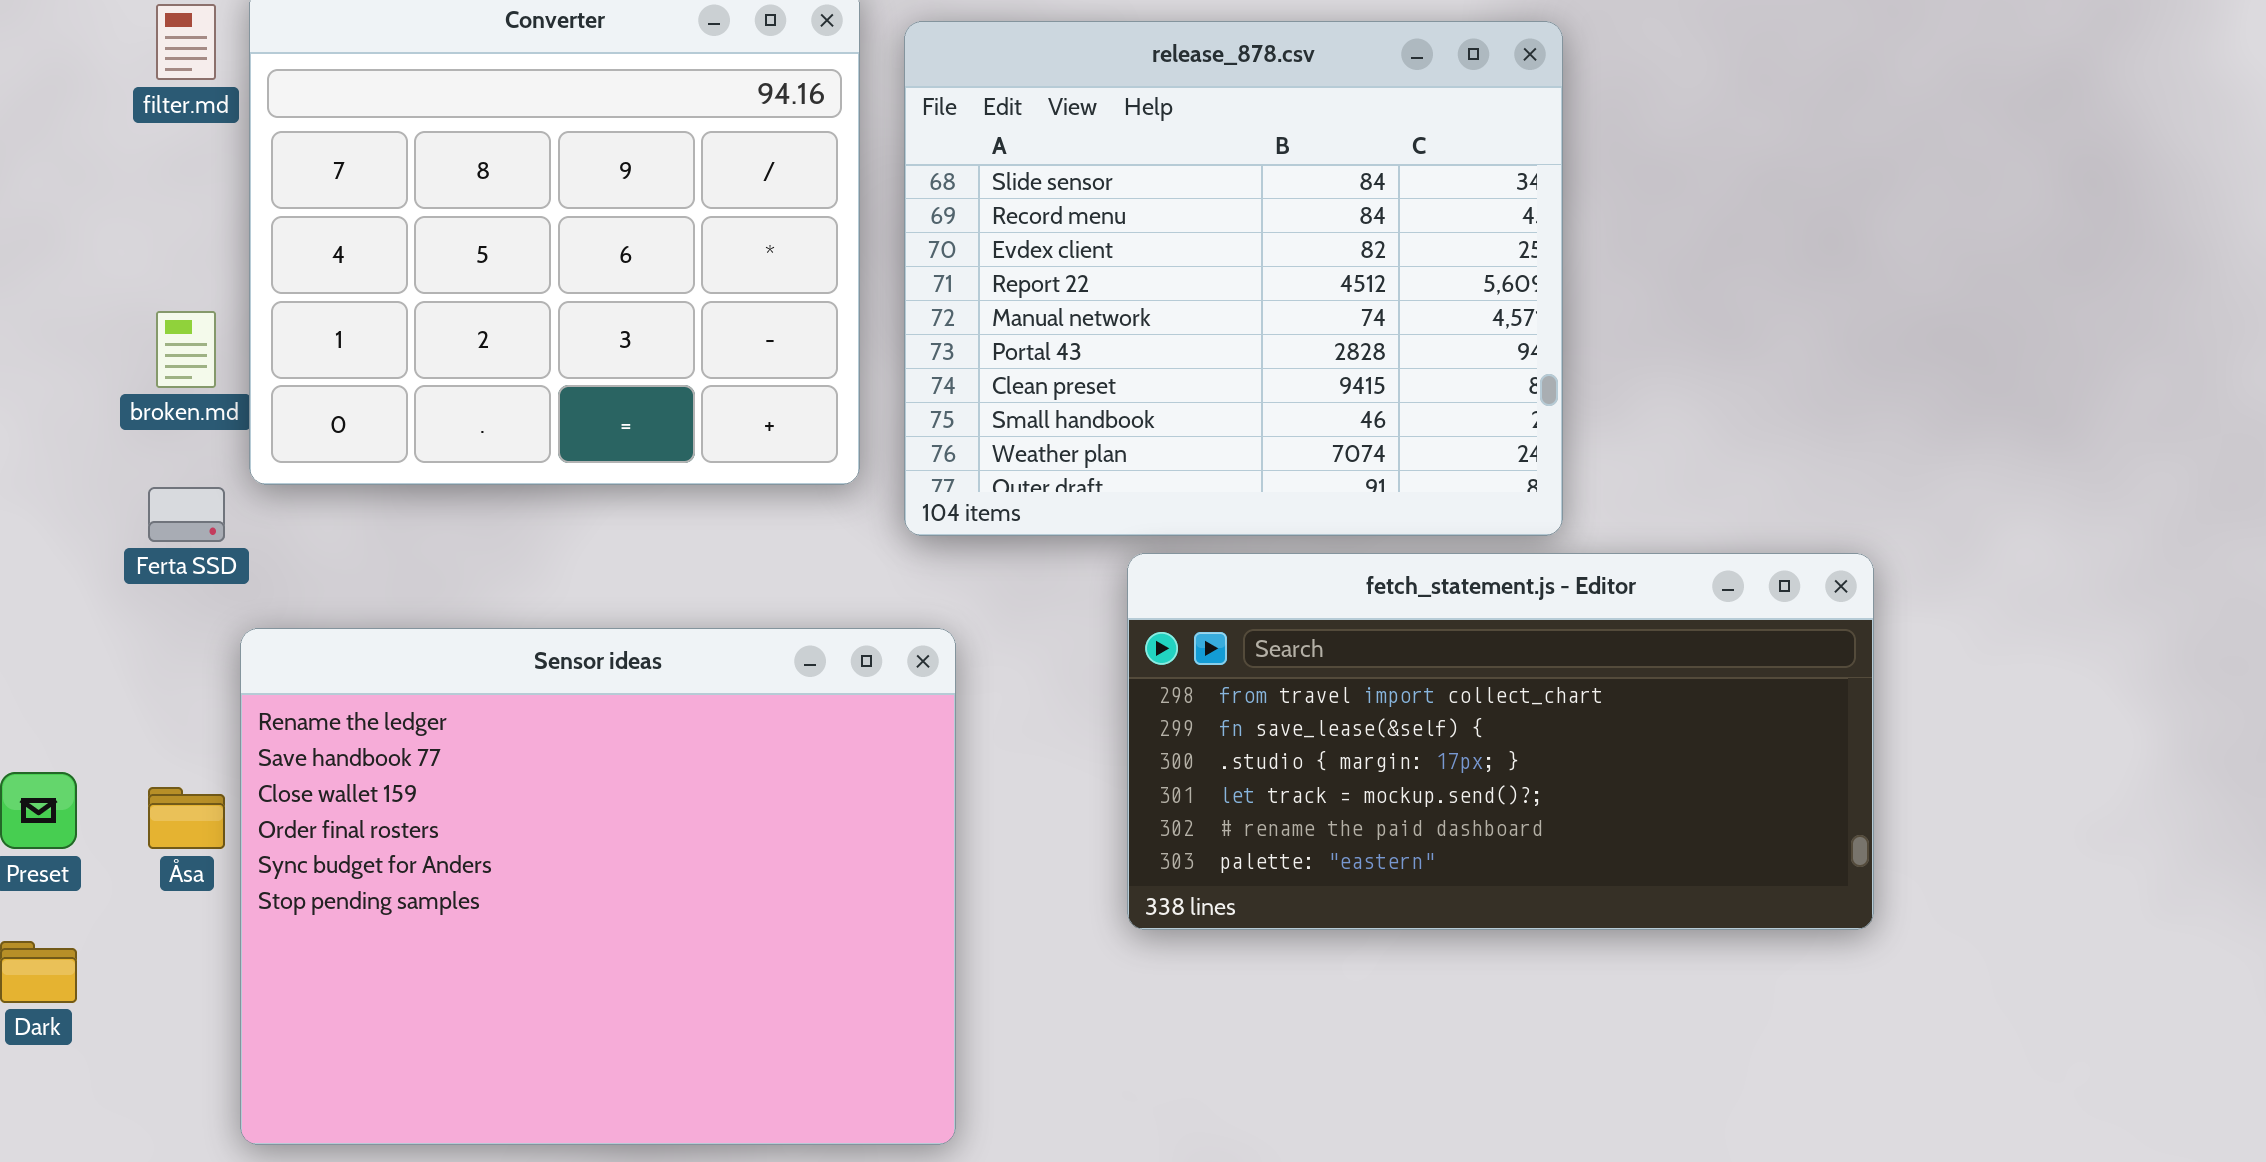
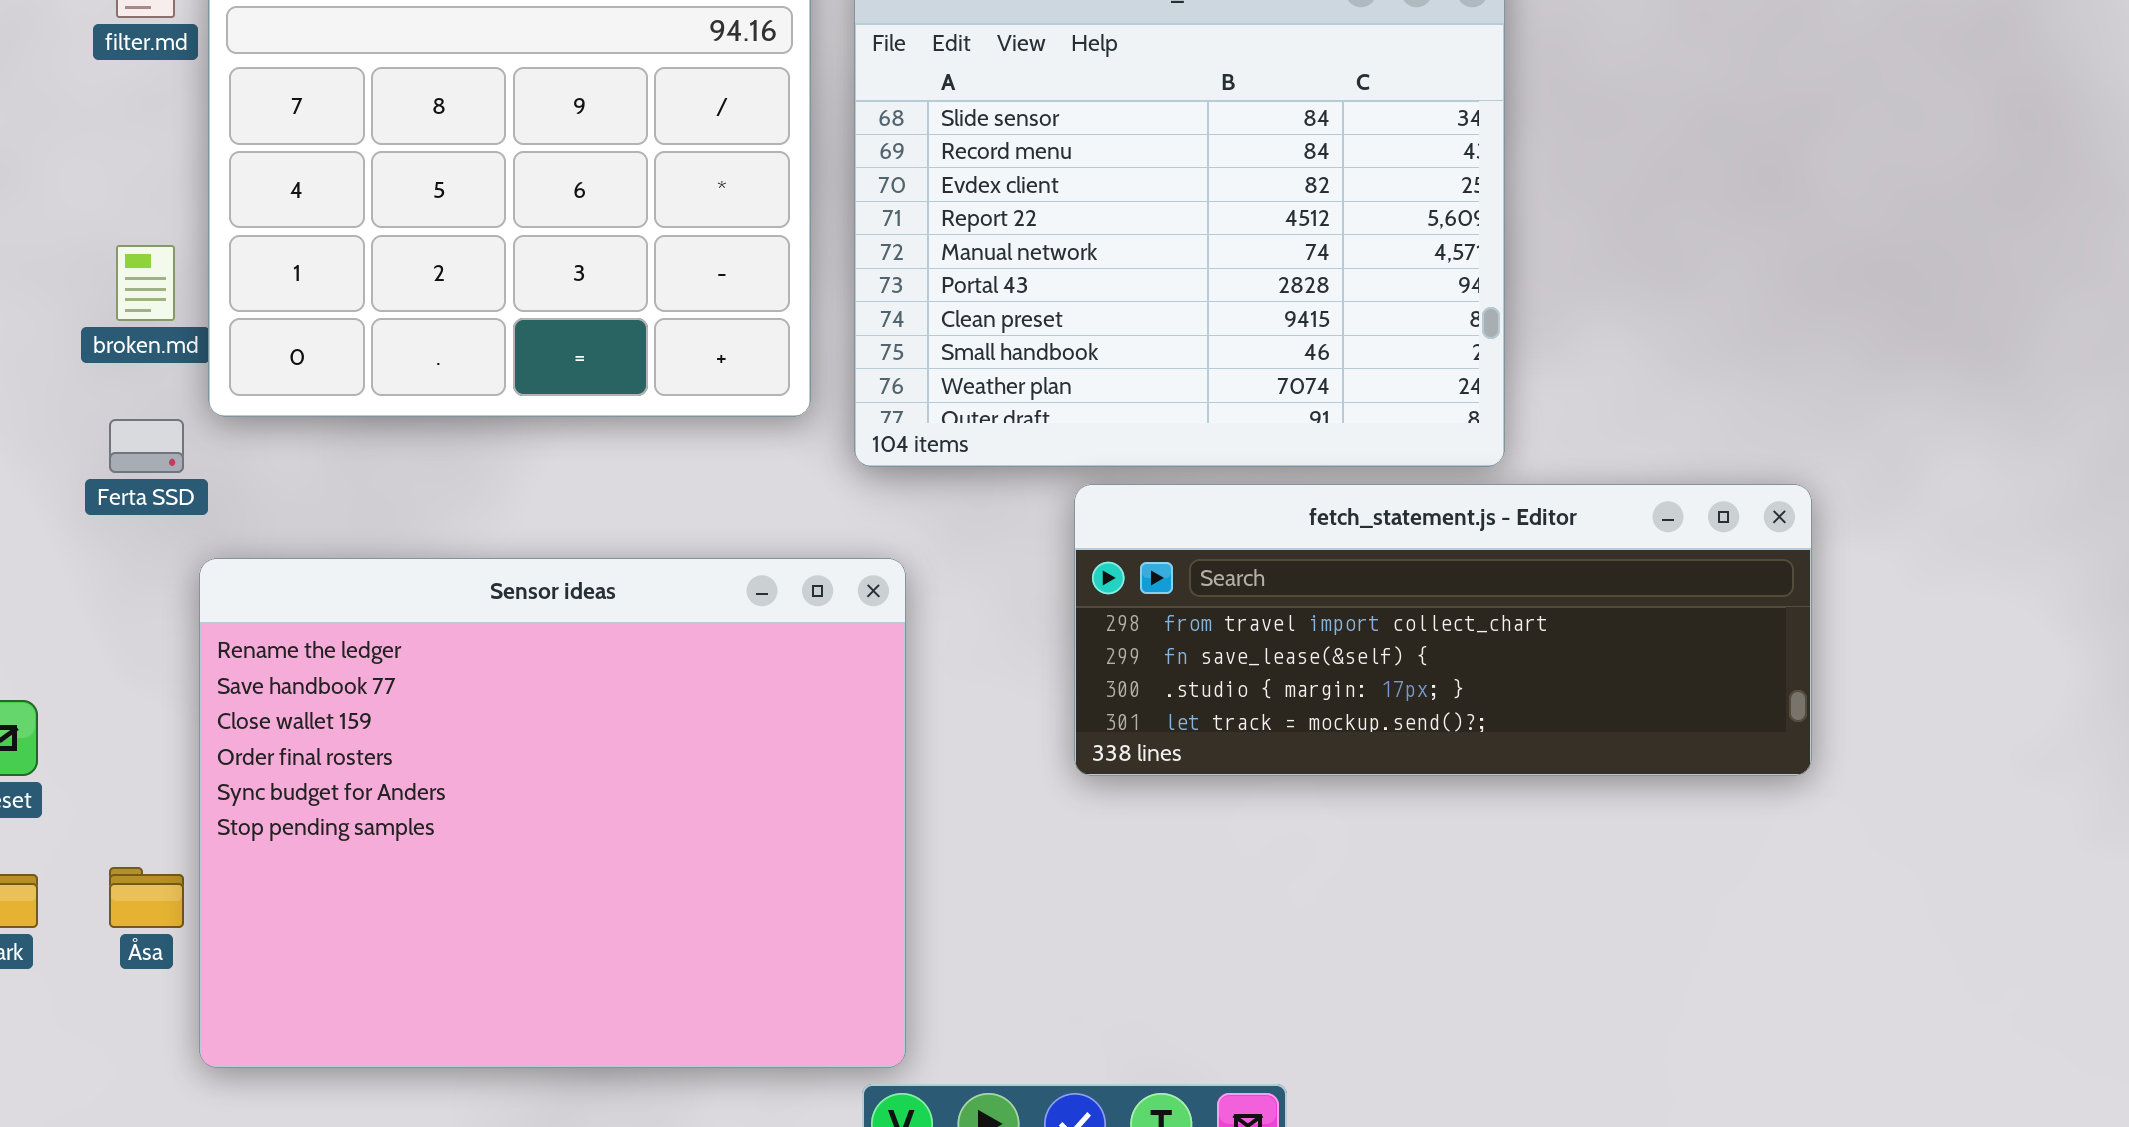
fetch_statement.js - Editor: [1127,553,1874,930] -> [1074,484,1812,776], resized
Åsa: [148,787,225,849] -> [109,867,184,928], moved

